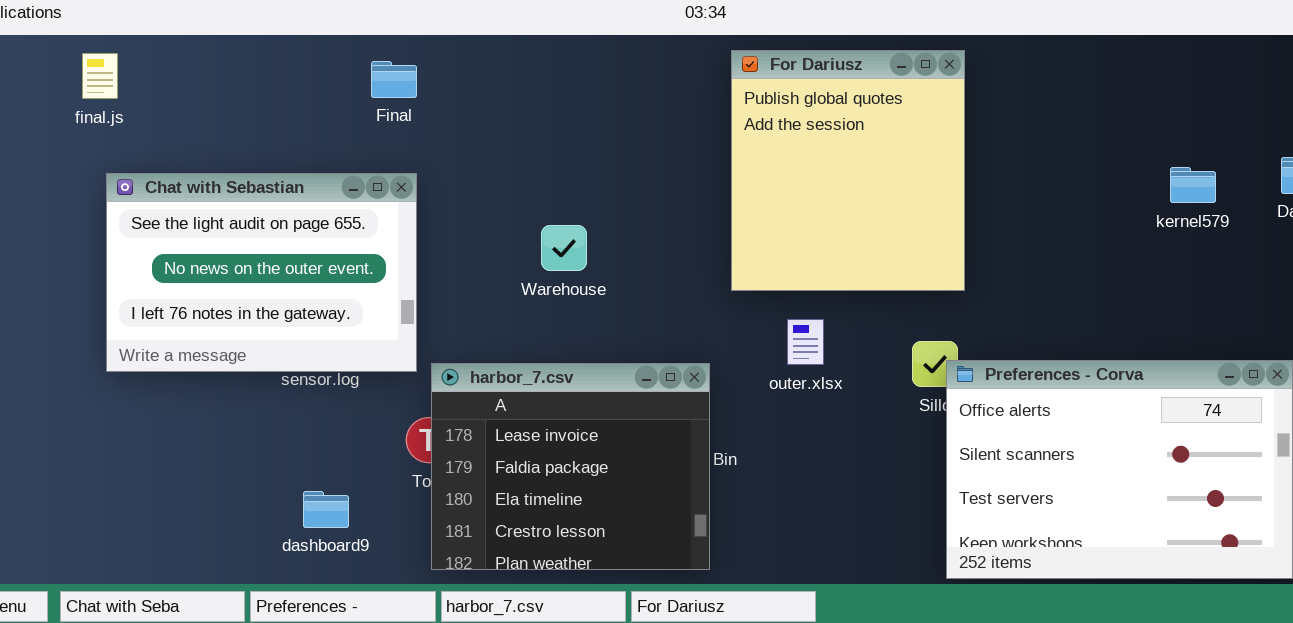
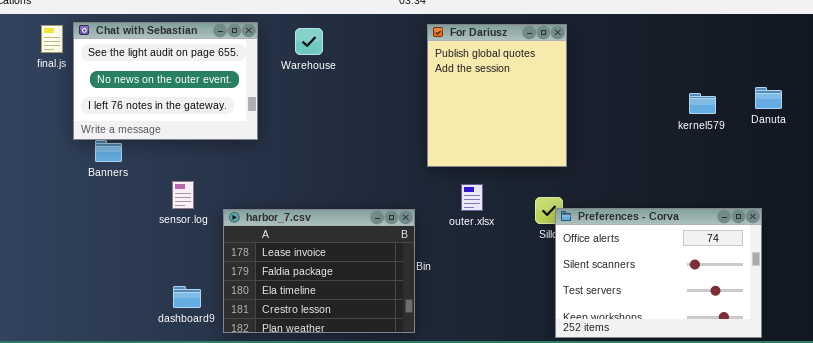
Chat with Sebastian: [106,173,417,372] -> [73,22,258,140], moved
Warehouse: [541,225,587,271] -> [295,28,323,55], moved
harbor_7.csv: [431,363,710,570] -> [223,209,415,333], resized

